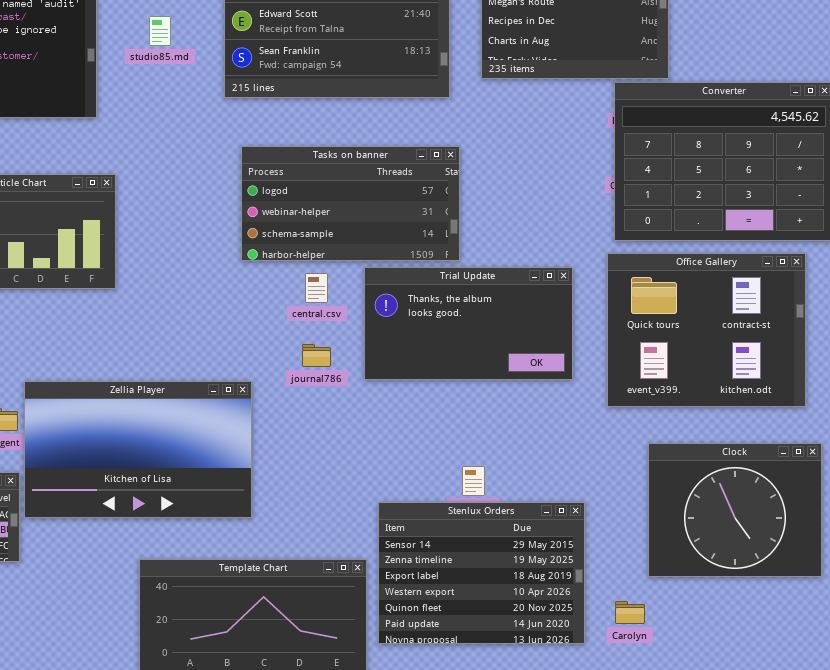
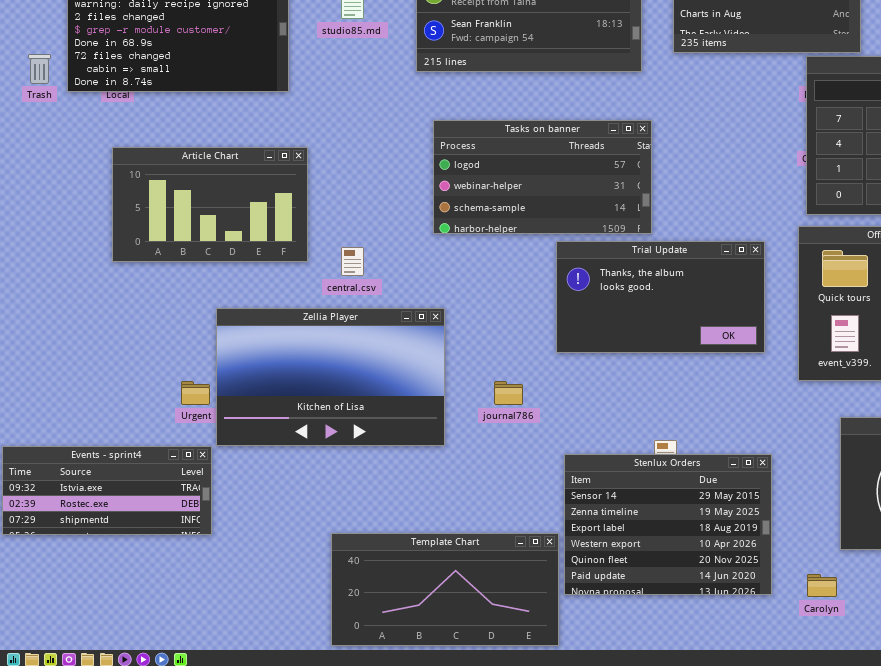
central.csv: [305,273,328,303] -> [341,247,364,276], moved
journal786: [302,344,331,367] -> [494,381,523,405], moved
Zellia Player: [24,381,252,518] -> [216,308,445,446], moved
Stenlux Orders: [378,502,585,644] -> [564,454,772,595], moved

